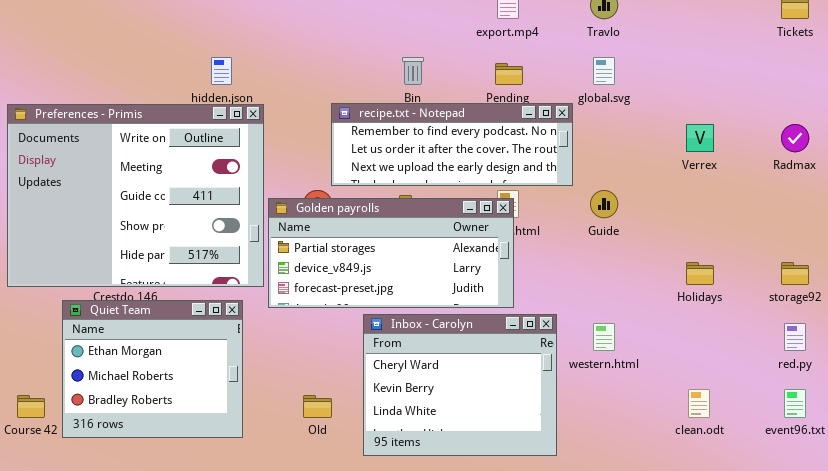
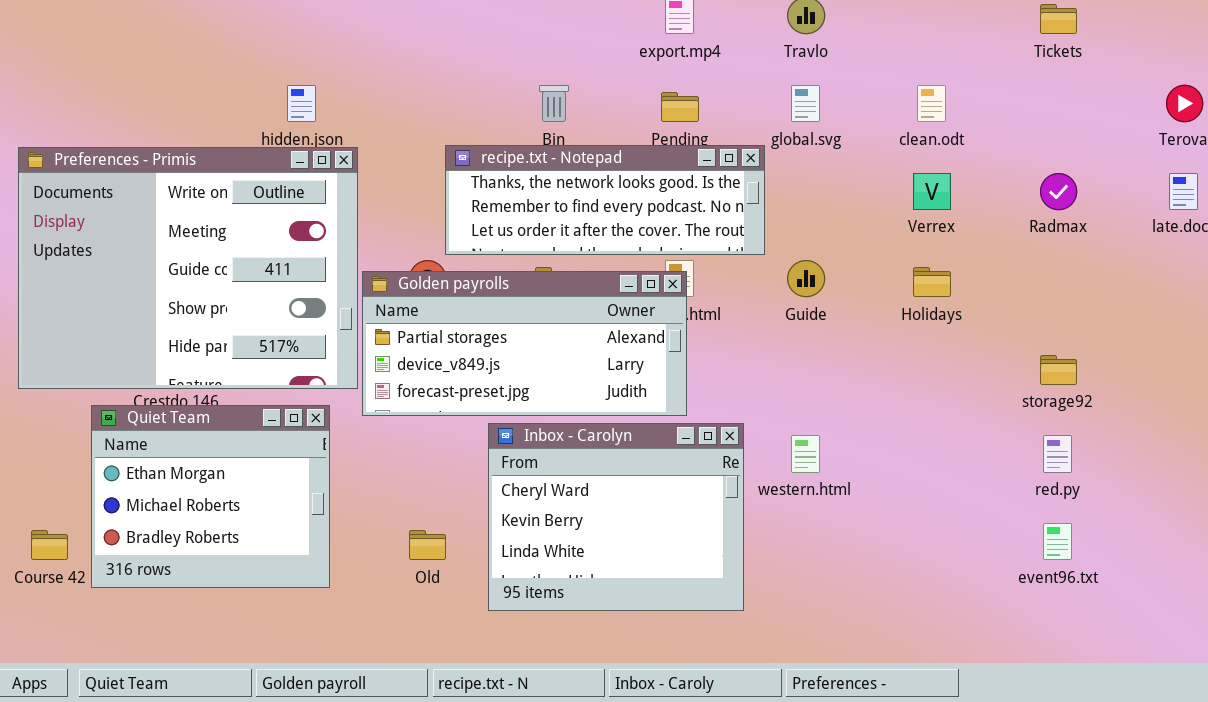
recipe.txt - Notepad: [331,103,573,186] -> [445,145,765,255], scrolled up 1 row
Holidays: [686,262,714,285] -> [913,267,951,297], moved
clean.odt: [688,389,710,418] -> [917,85,946,122], moved

